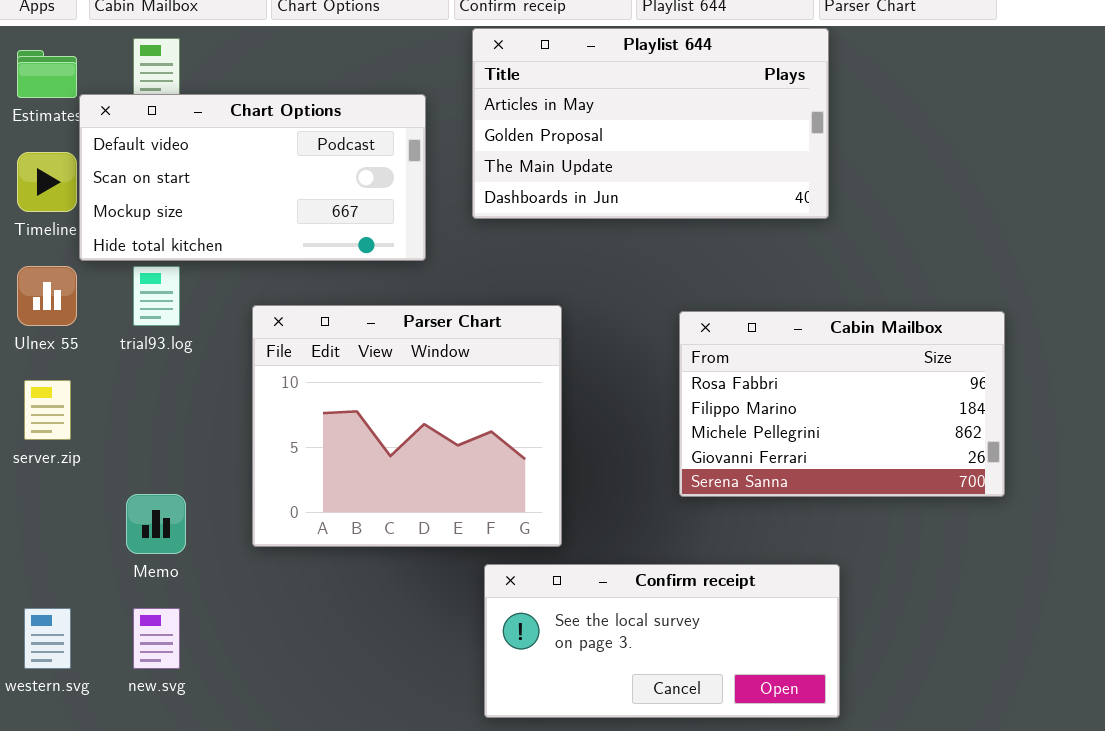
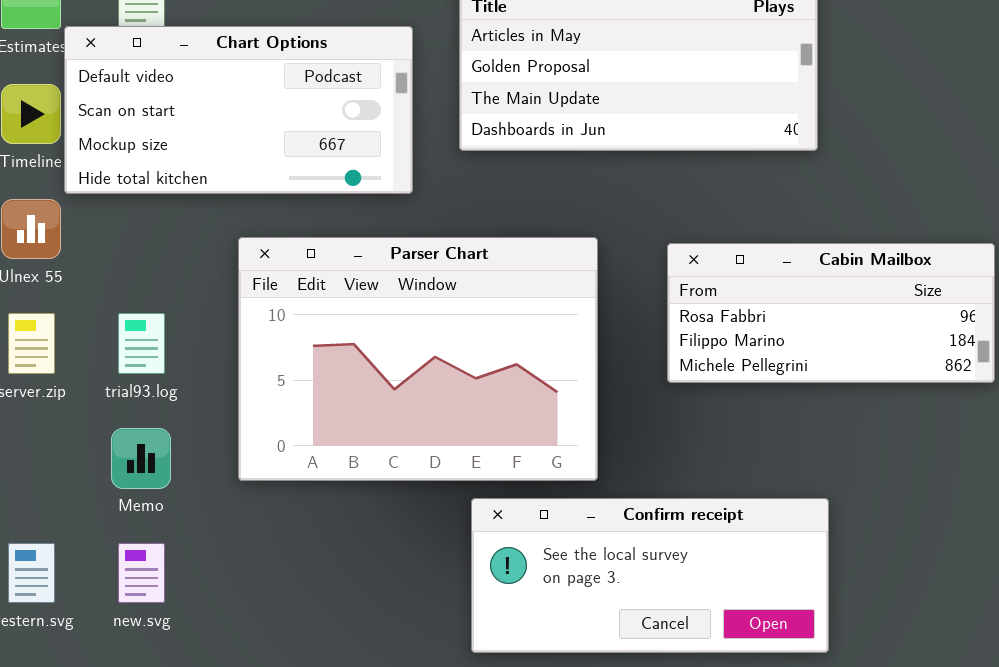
trial93.log: [133,266,180,326] -> [118,313,165,374], moved
Parser Chart: [252,305,562,547] -> [238,237,598,481], resized
Cabin Mailbox: [679,311,1005,497] -> [667,243,995,383], resized

